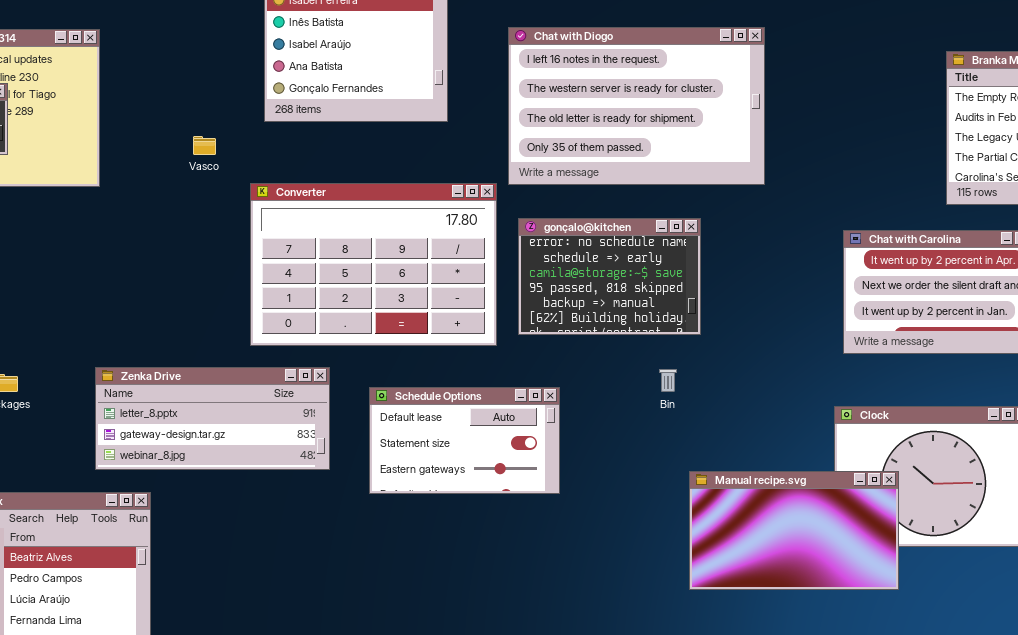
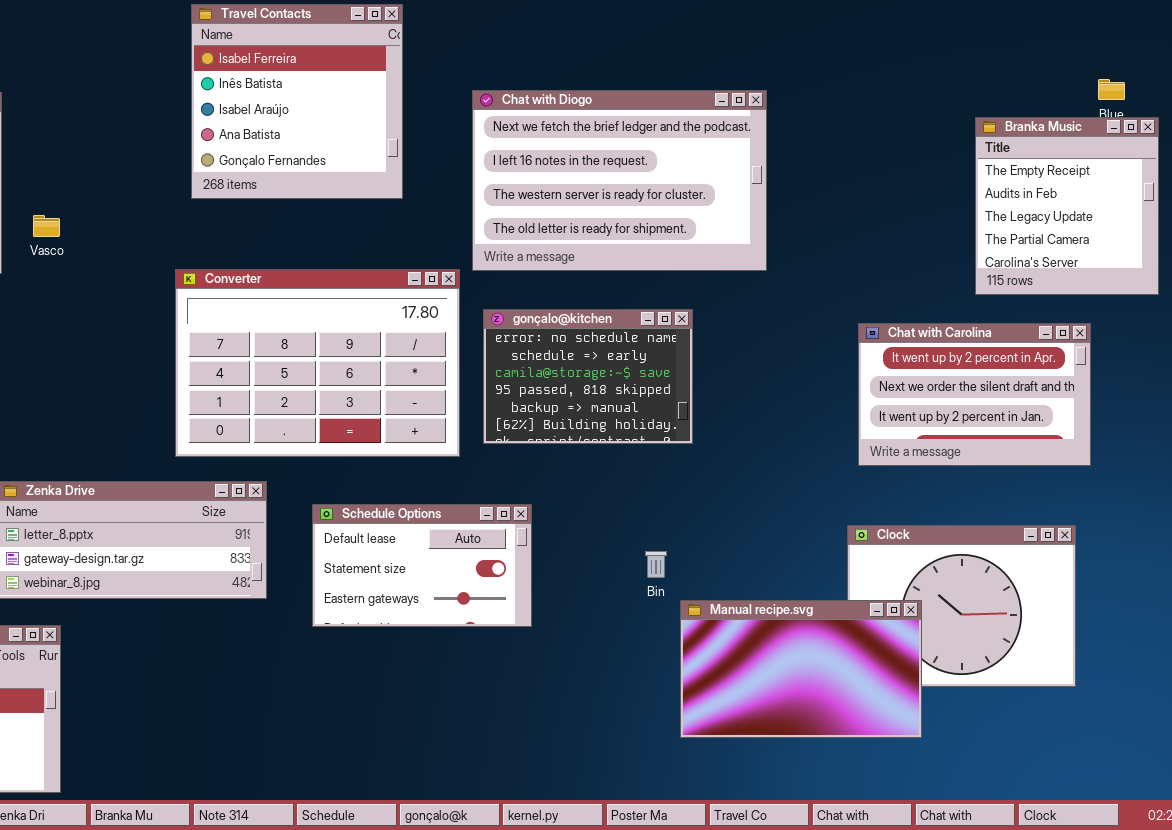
Chat with Diogo: [508,27,765,185] -> [472,90,767,271], scrolled up 1 row
Vasco: [193,136,216,155] -> [33,215,60,237], moved
Bin: [659,369,677,392] -> [645,551,667,578], moved

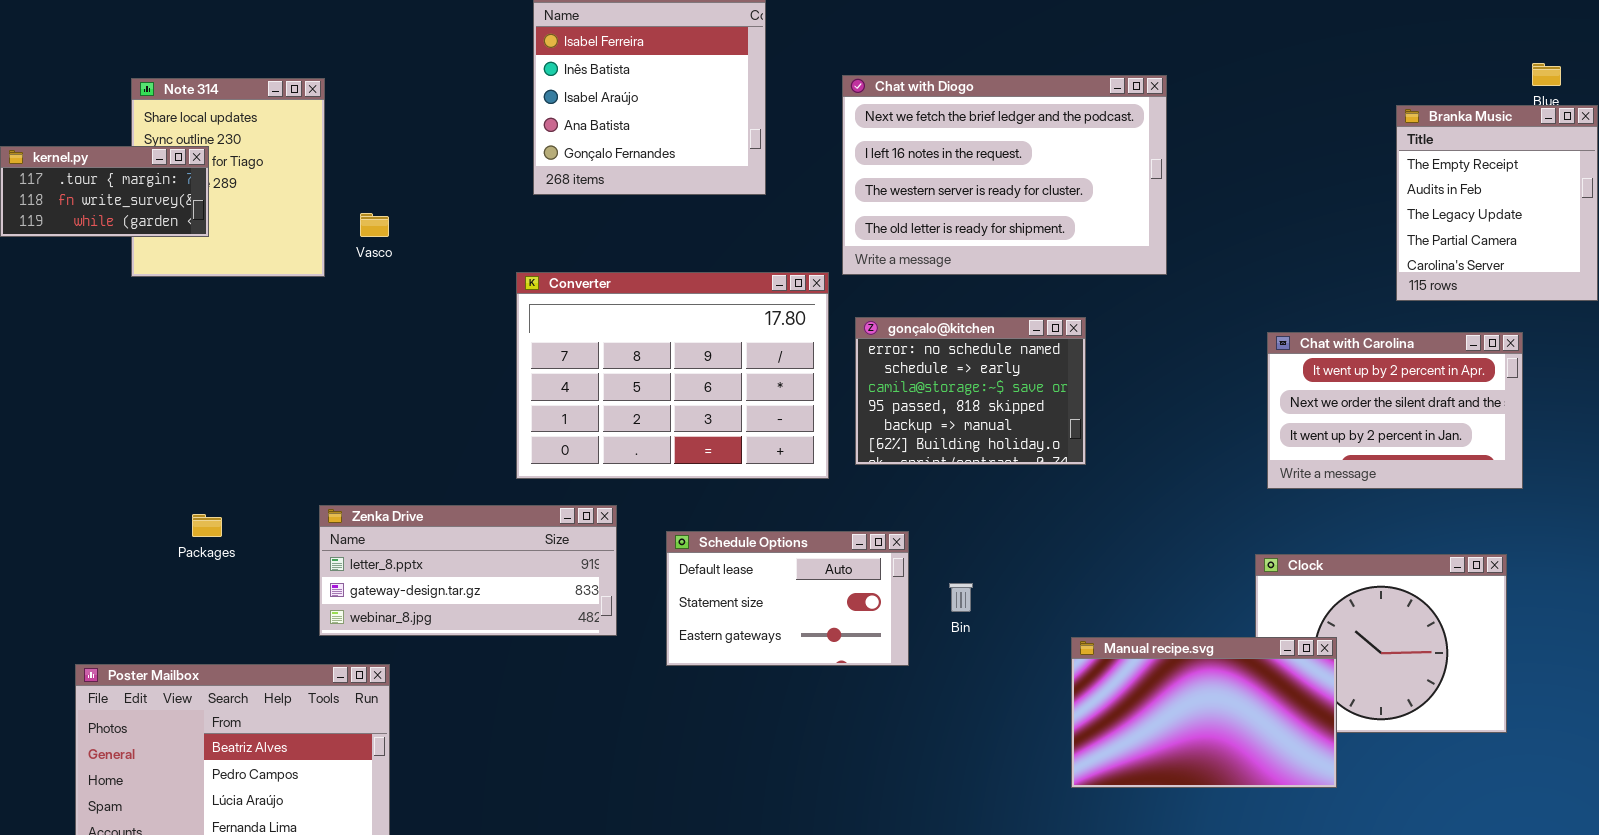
Bin: [645,551,667,578] -> [949,583,973,612], moved

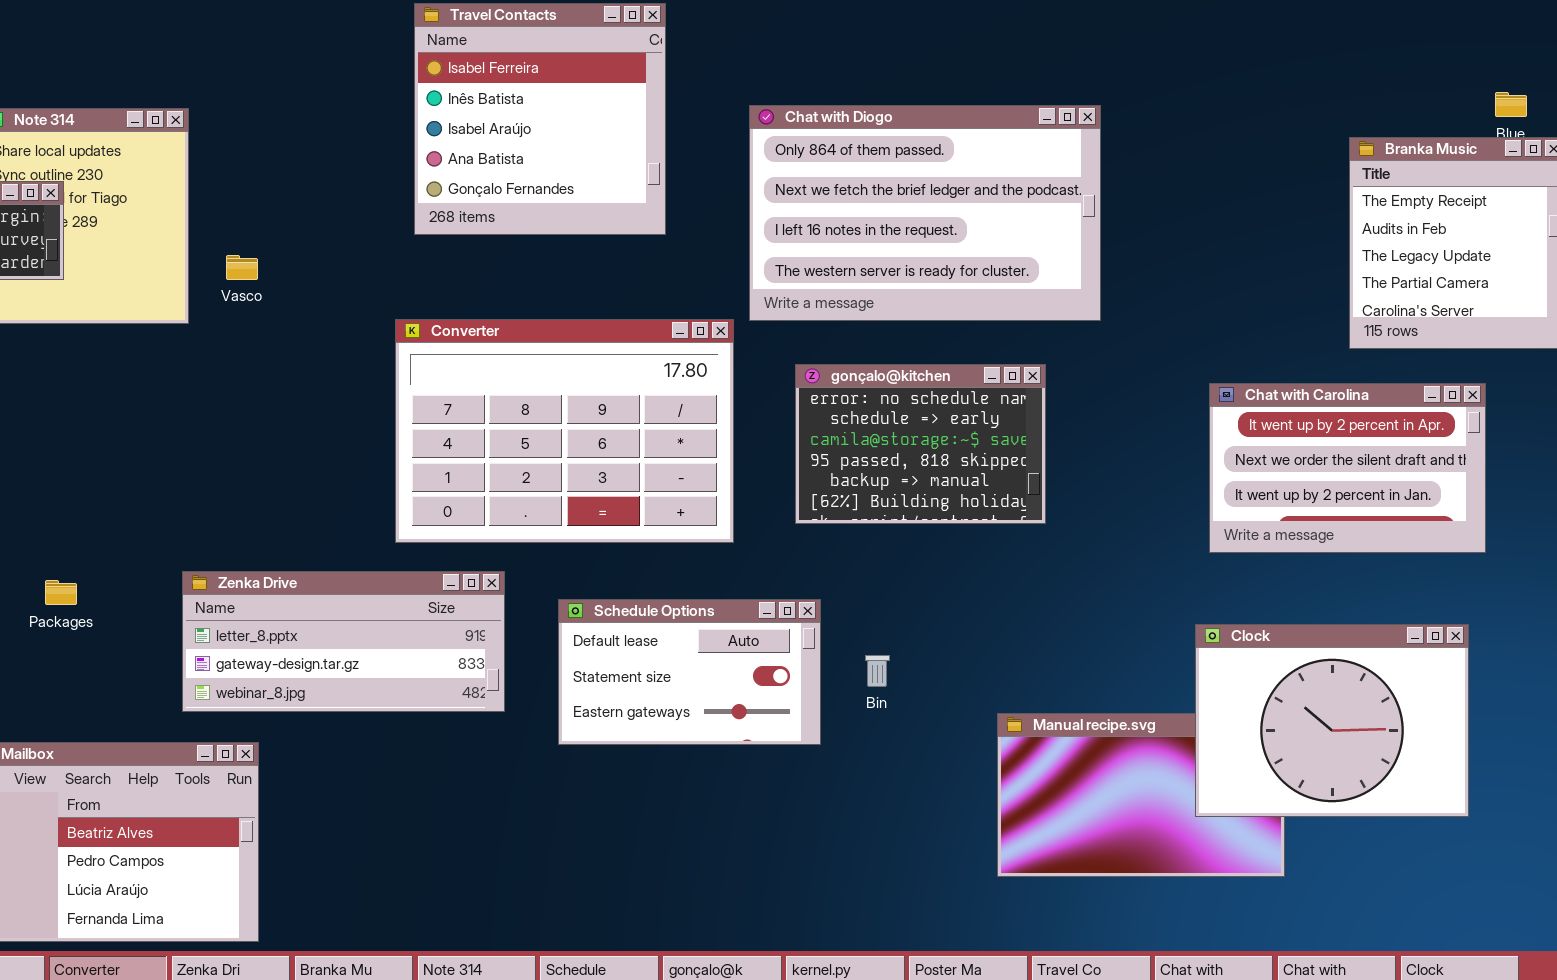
Chat with Diogo: [842,75,1167,275] -> [749,105,1101,321], scrolled up 1 row
gonçalo@kitchen: [855,317,1086,465] -> [795,364,1046,524], moved
Clock: [1255,554,1507,733] -> [1195,624,1469,817], raised

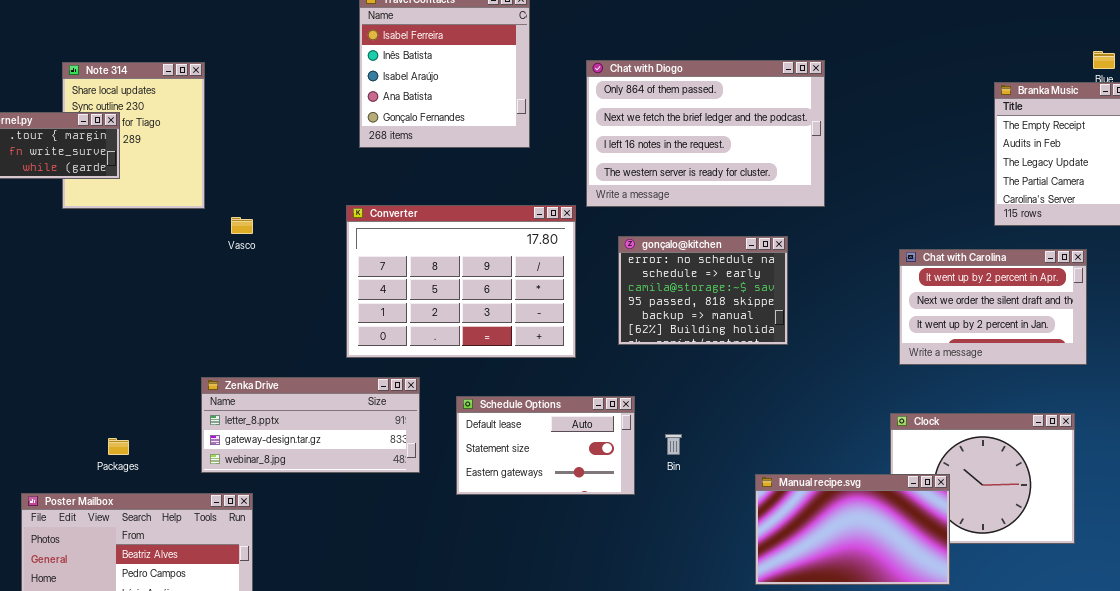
Vasco: [226,255,258,280] -> [231,217,253,234], moved
Packages: [45,580,77,605] -> [108,438,129,455], moved
Manual recipe.svg: [997,713,1285,877] -> [755,474,950,585], raised

